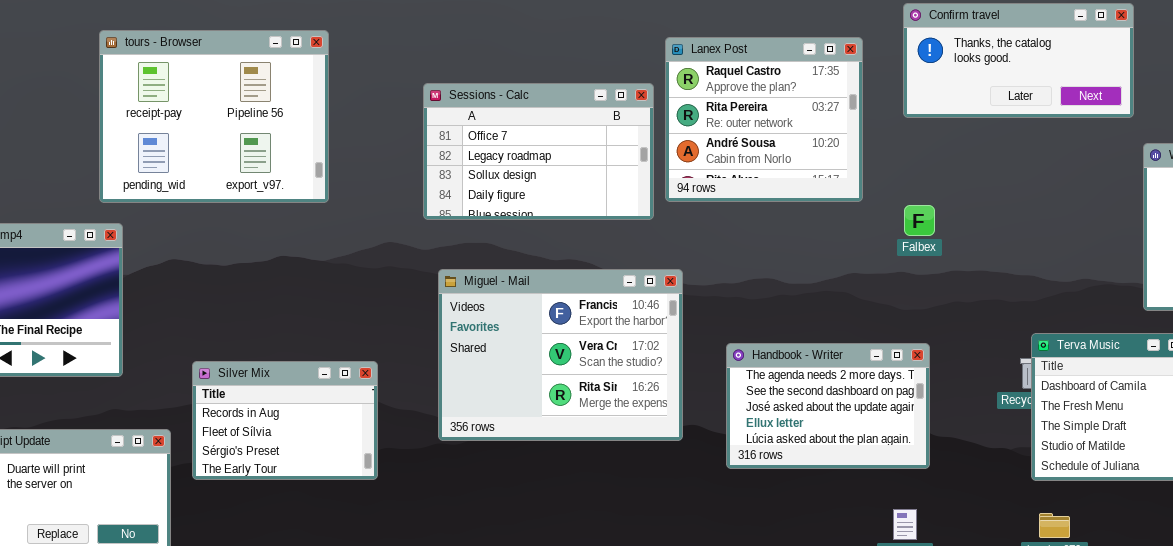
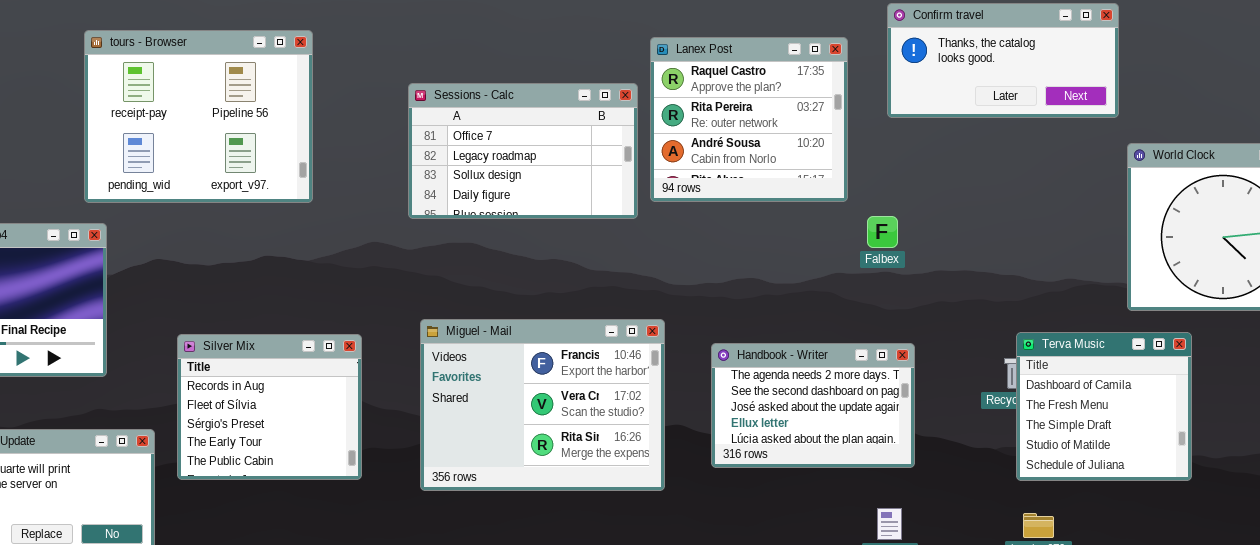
Falbex: [904,205,935,236] -> [867,216,898,248], moved
Miguel - Mail: [438,269,683,441] -> [420,319,665,491], moved
Silver Mix: [192,361,378,480] -> [177,334,362,480], resized

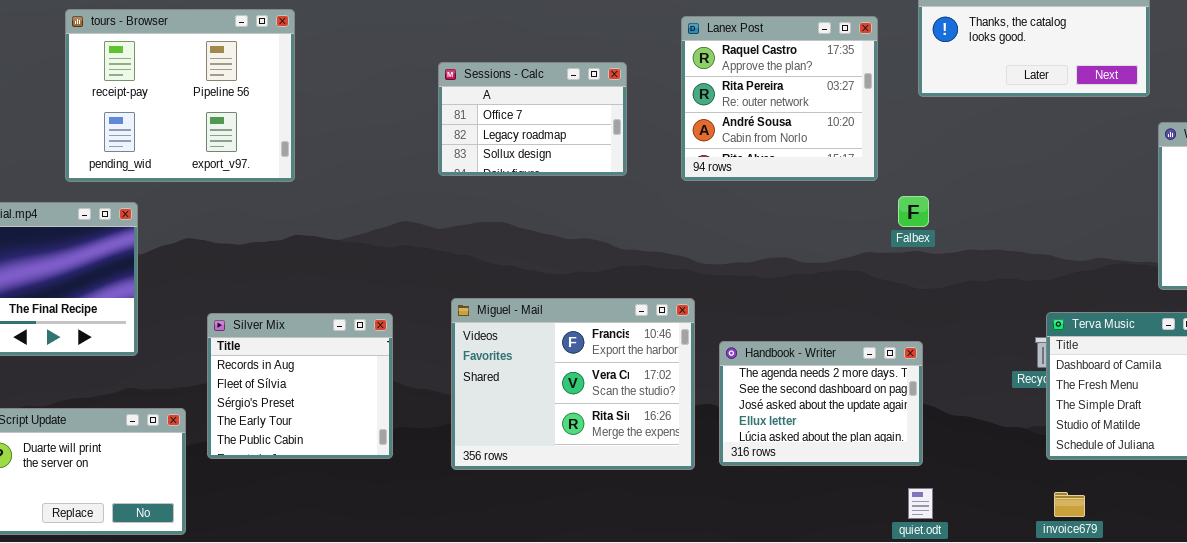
tours - Browser: [84,30,313,203] -> [65,9,295,182], moved
Sessions - Calc: [408,83,638,219] -> [438,62,627,176], resized
Handbook - Writer: [711,343,915,468] -> [719,341,923,466], moved

